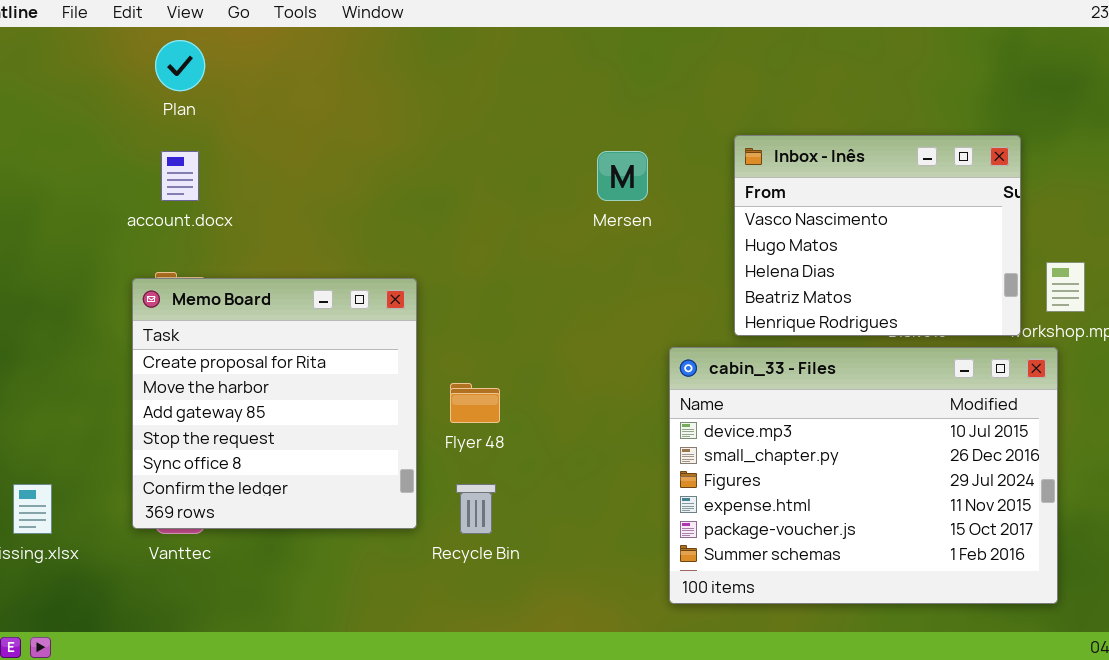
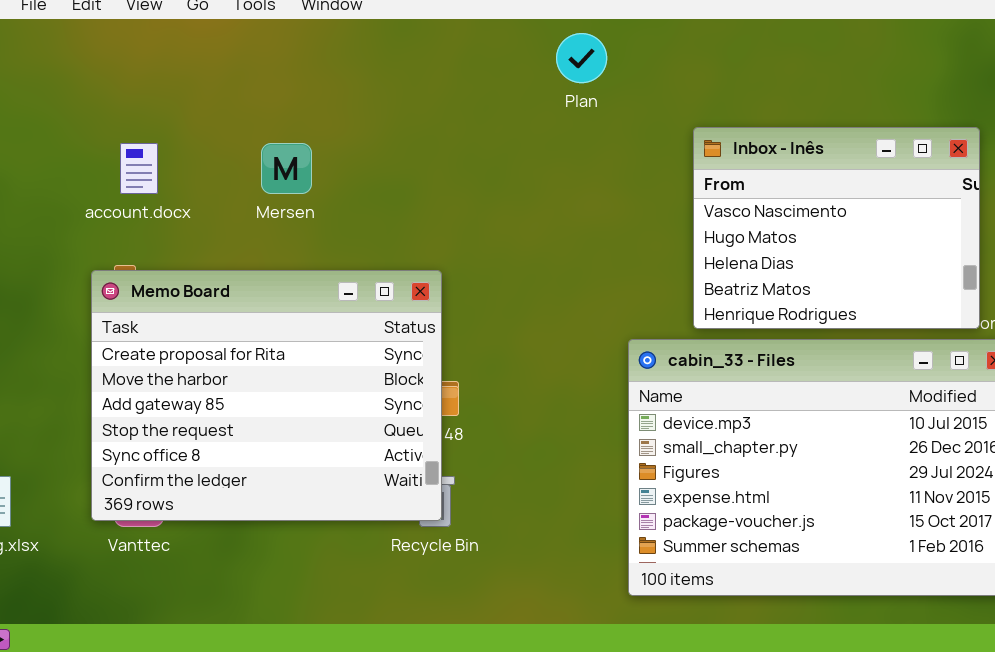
Plan: [155,40,205,91] -> [556,33,607,83], moved
Mersen: [597,151,648,201] -> [261,143,312,194], moved
Memo Board: [132,278,417,529] -> [91,270,442,521], resized

